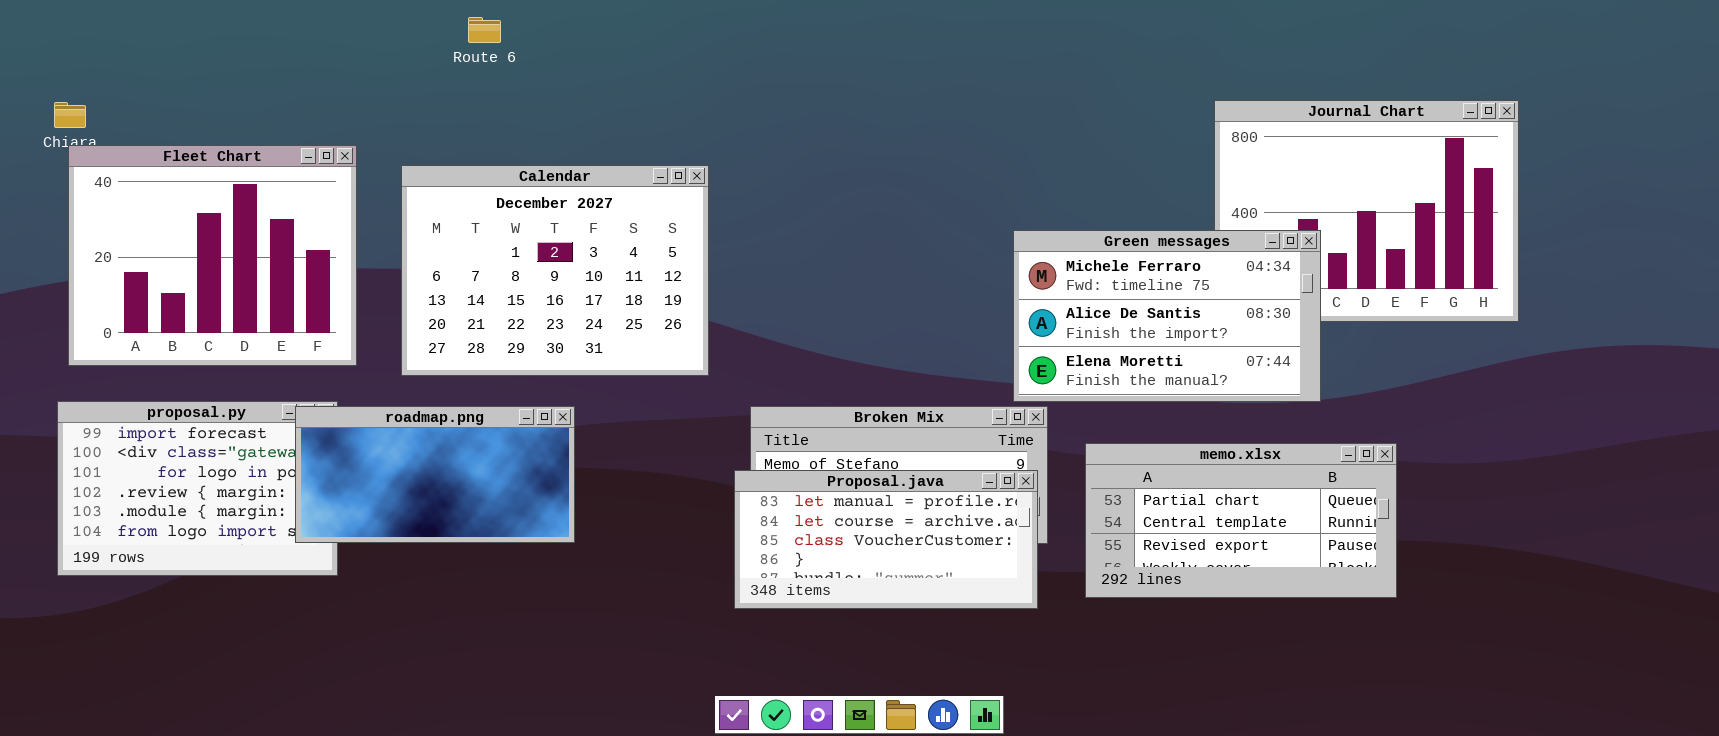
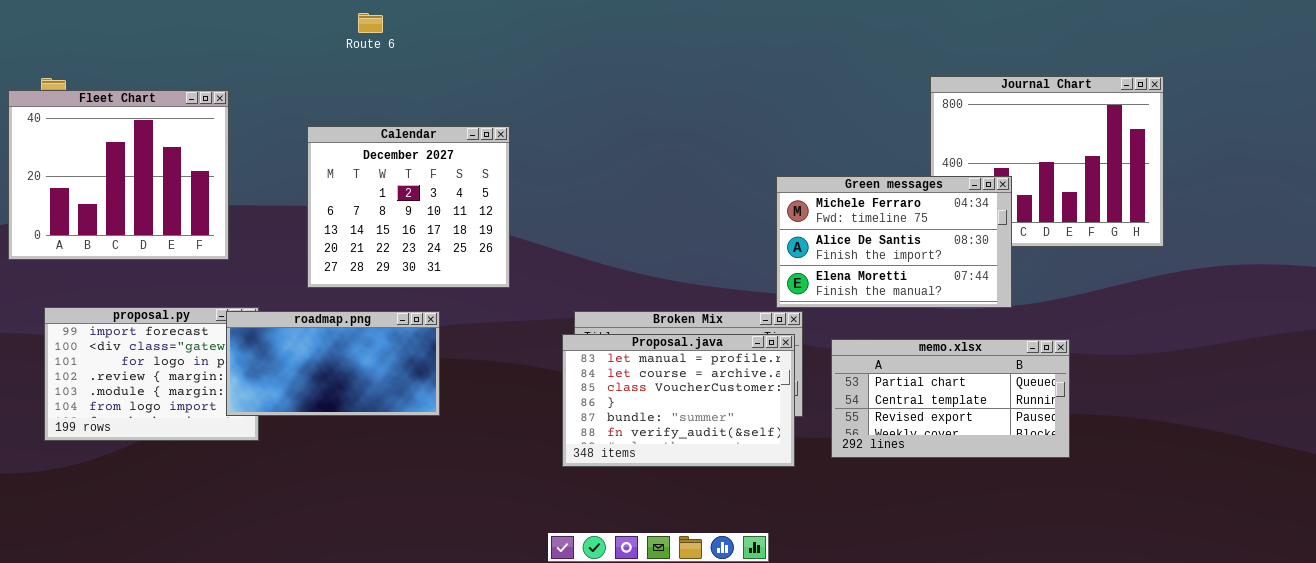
Fleet Chart: [68,145,357,366] -> [8,90,229,260], moved
Calendar: [401,165,709,376] -> [307,126,510,288], resized
Proposal.java: [734,470,1038,609] -> [562,334,795,467], resized

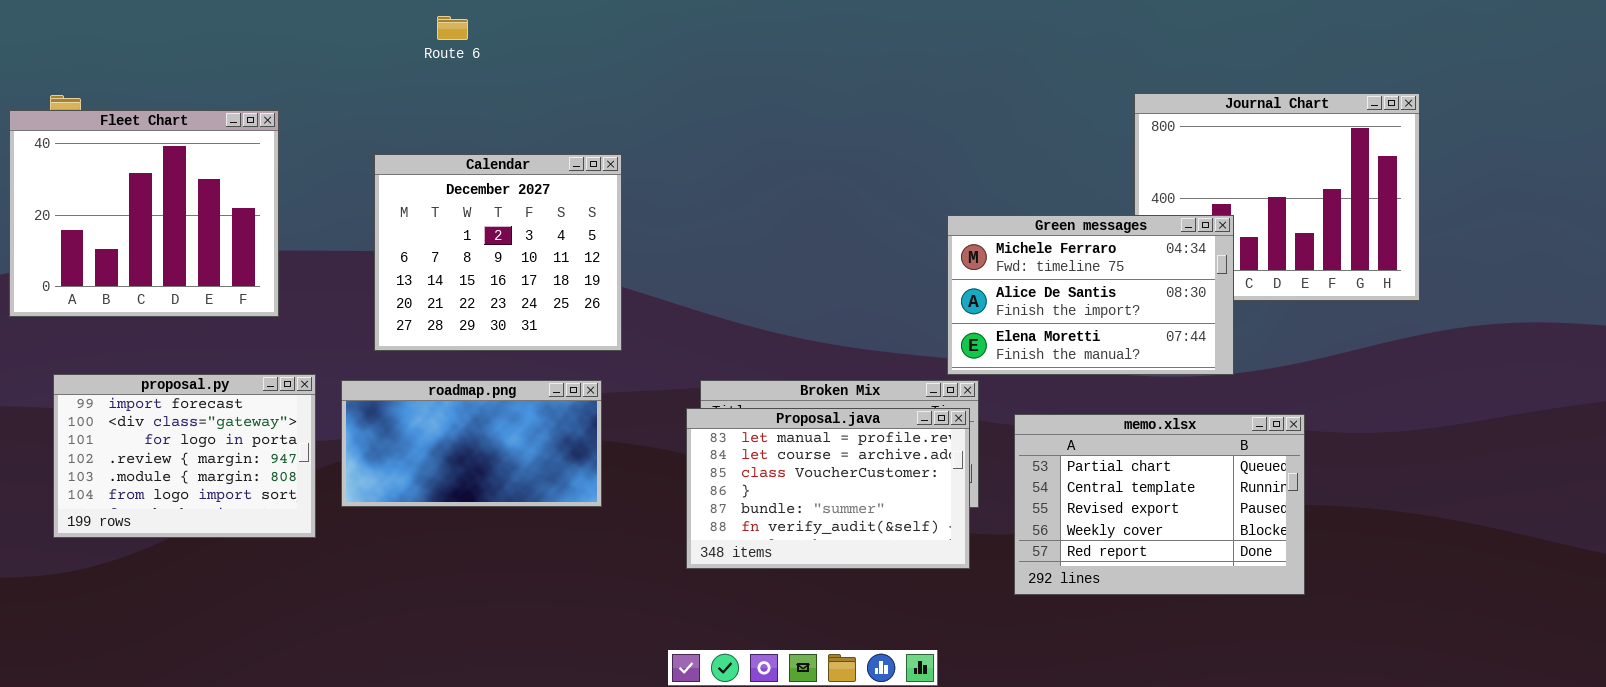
roadmap.png: [226,311,440,416] -> [341,380,602,507], moved
memo.xlsx: [831,339,1070,458] -> [1014,414,1305,595], resized

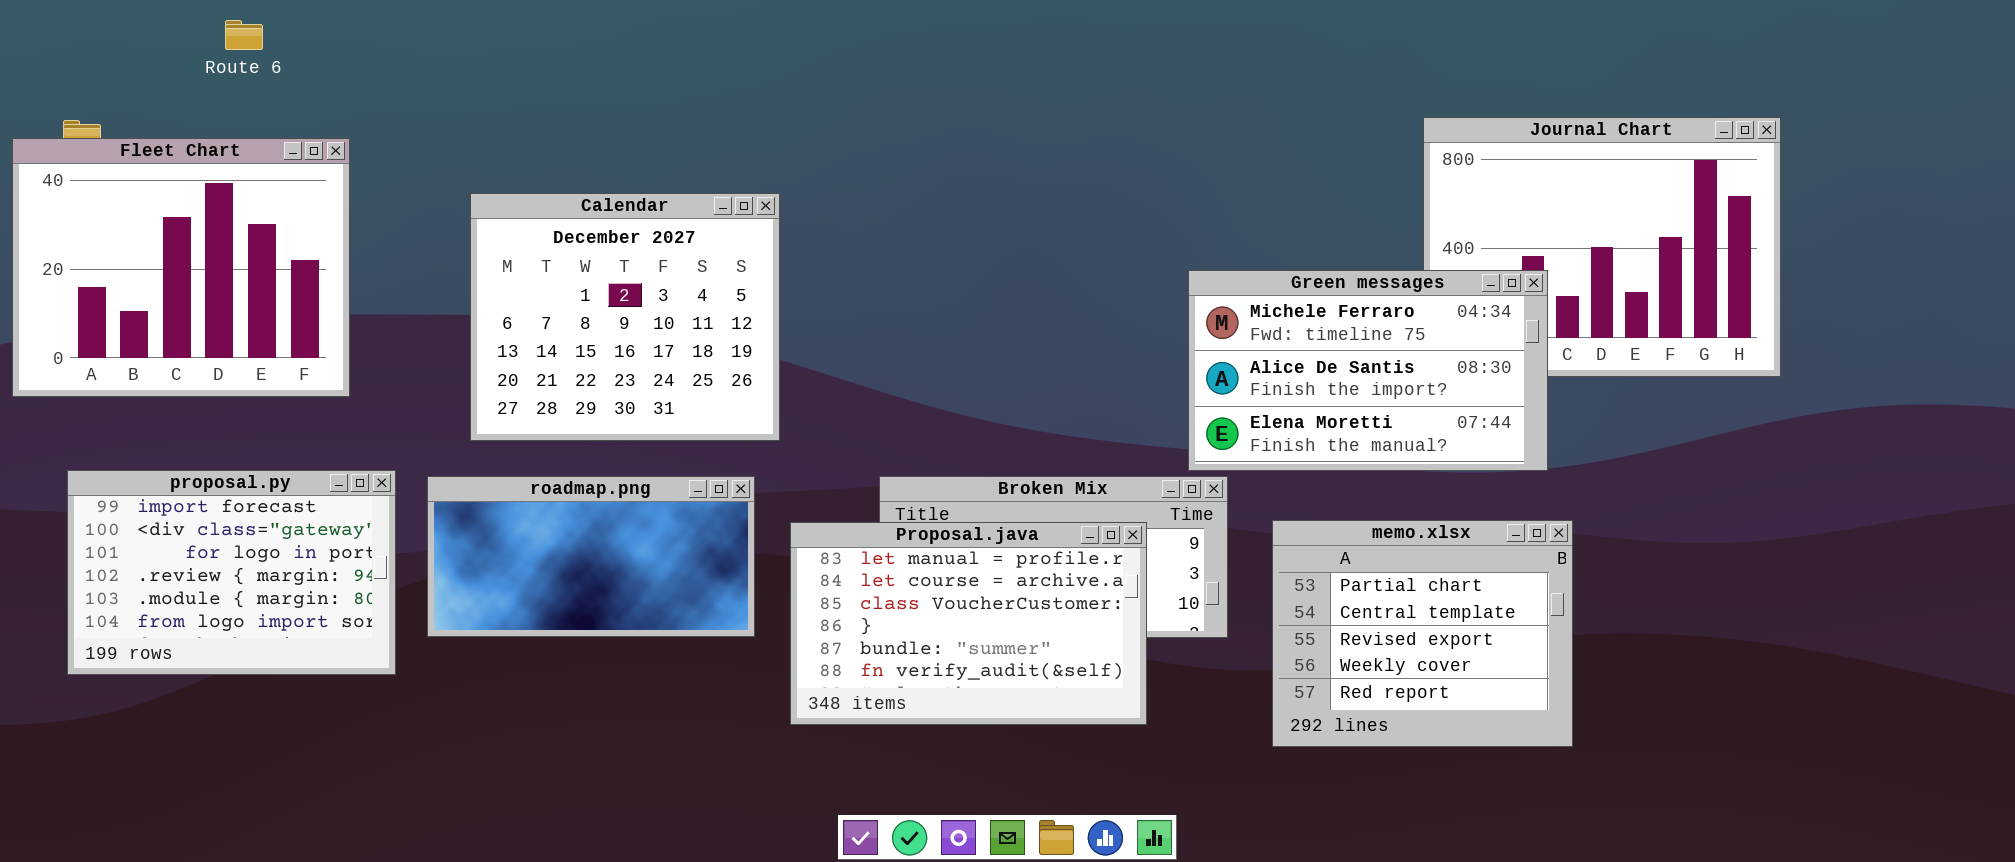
Route 6: [437,16,468,40] -> [225,20,263,50], moved
Proposal.java: [686,408,970,569] -> [790,522,1147,725], moved
memo.xlsx: [1014,414,1305,595] -> [1272,520,1573,747], resized

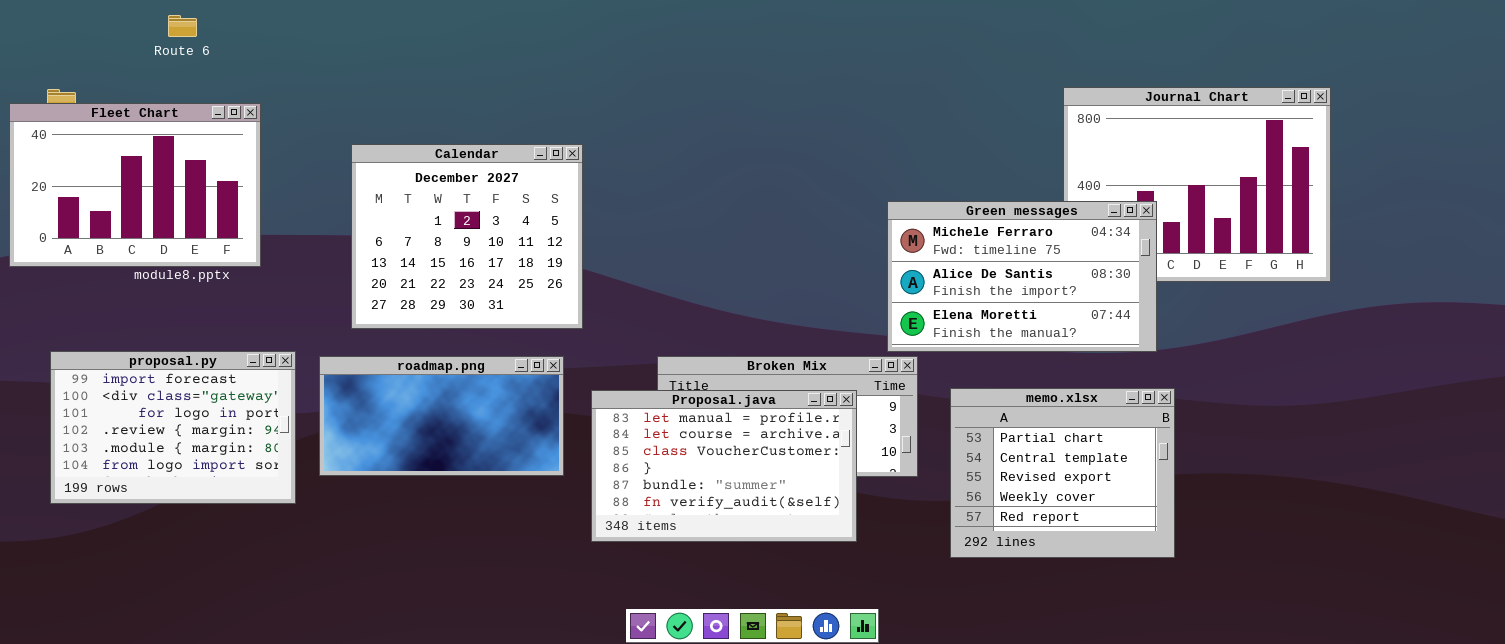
Fleet Chart: [12,138,350,397] -> [9,103,261,267], resized

